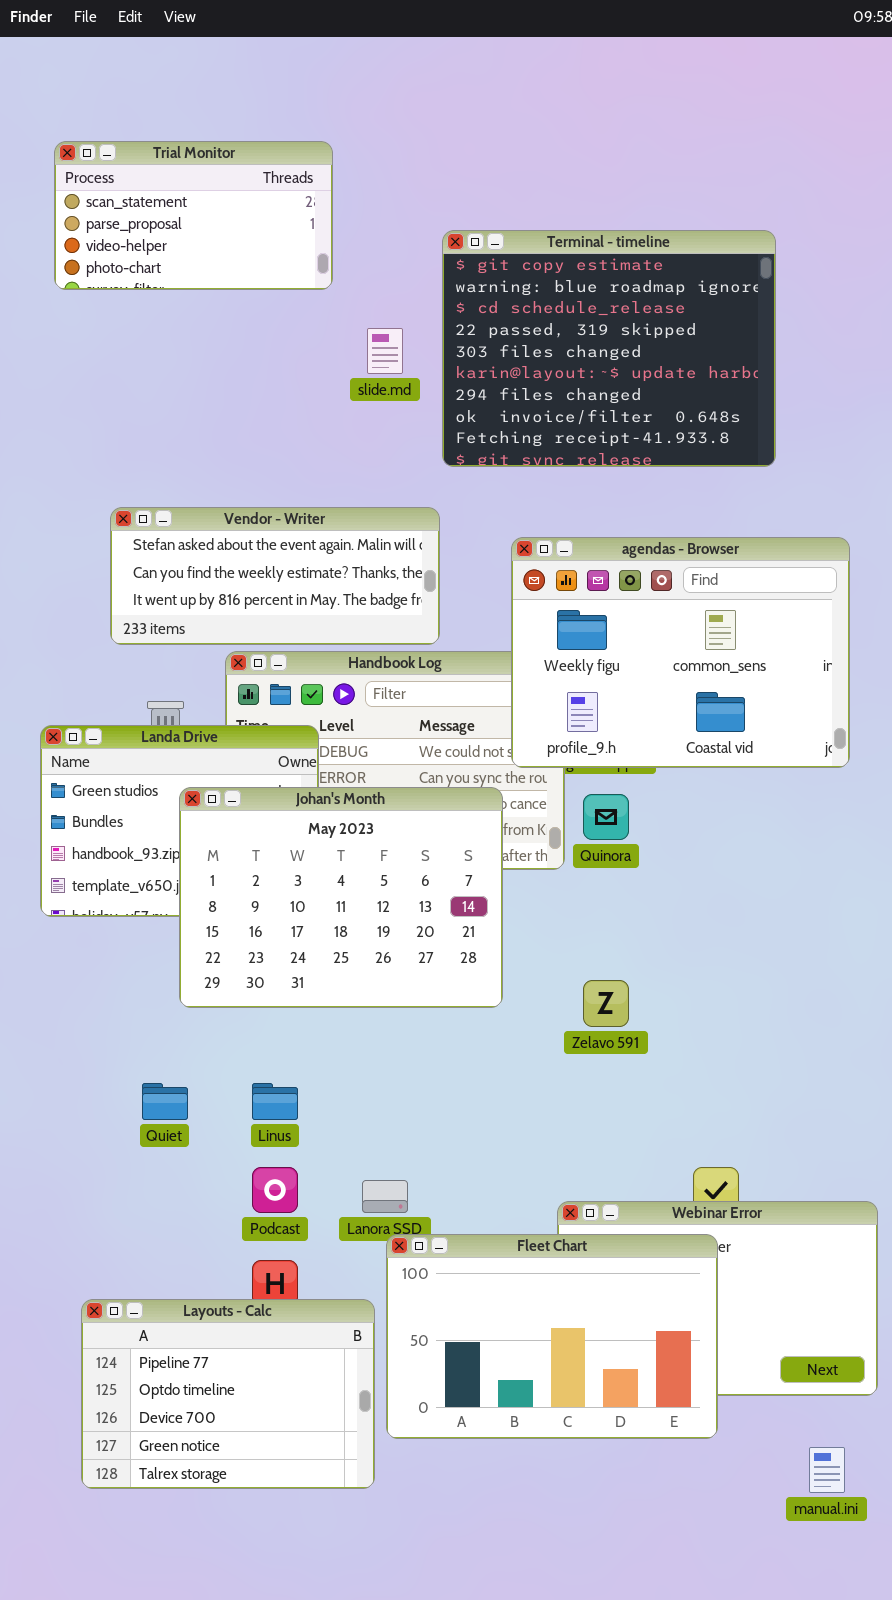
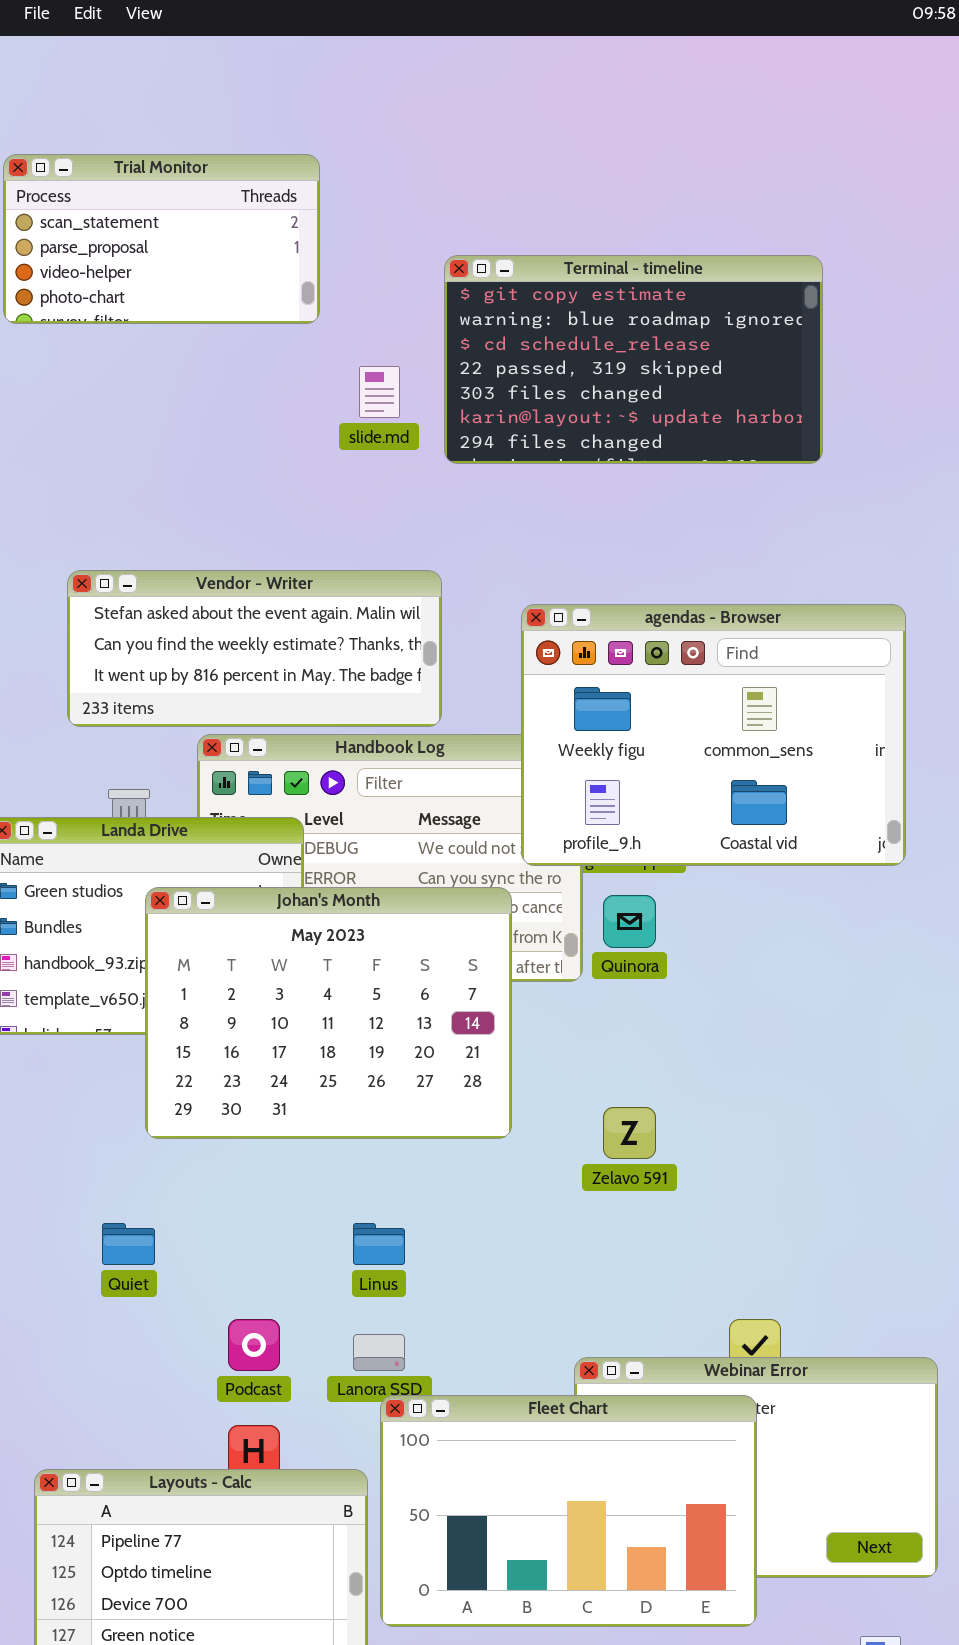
Terminal - timeline: [442,230,776,467] -> [444,255,823,464], resized
Linus: [252,1083,298,1120] -> [353,1223,405,1265], moved

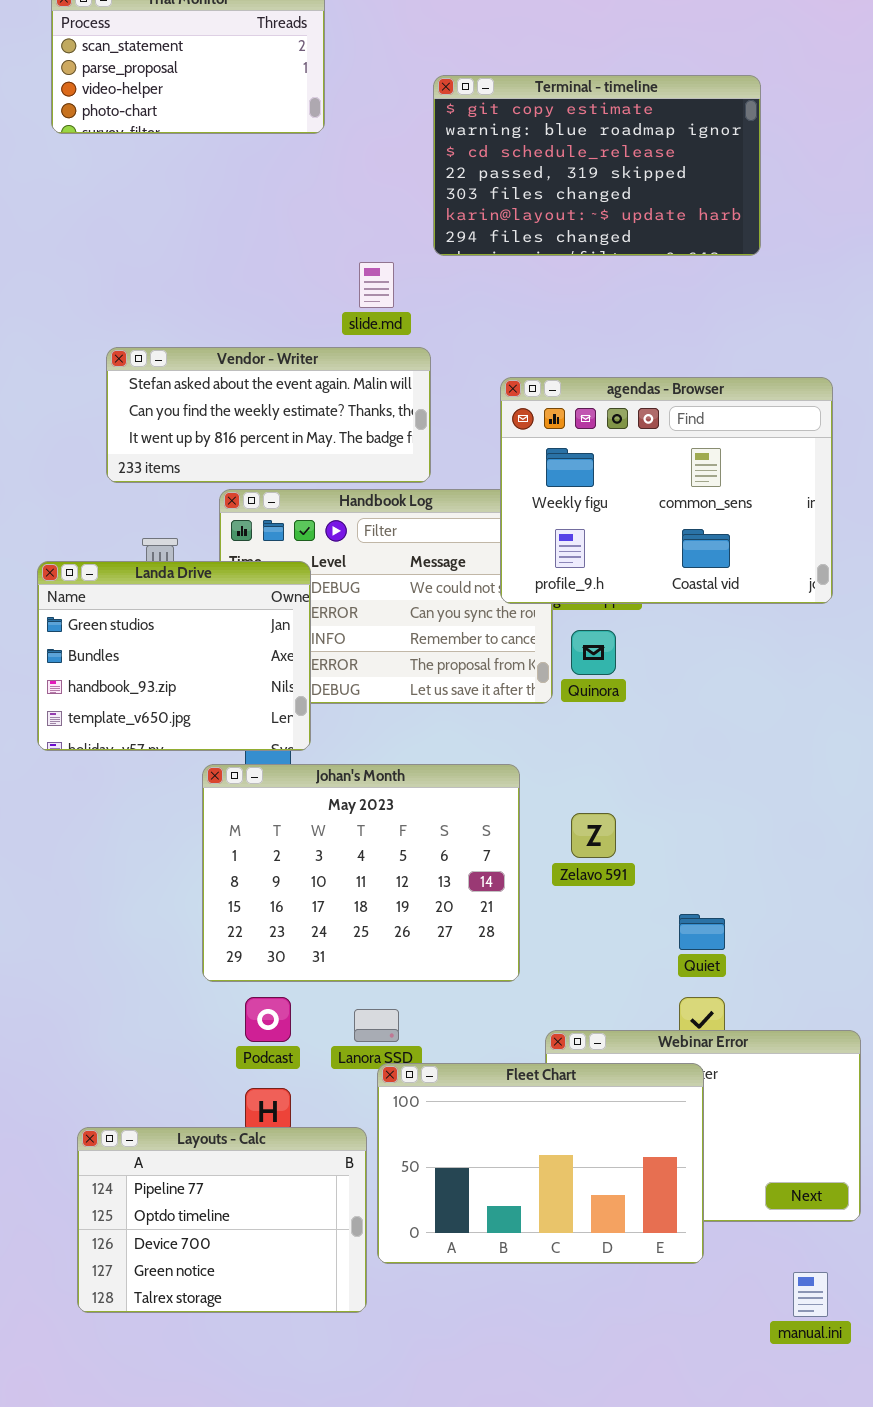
slide.md: [359,366,400,418] -> [359,262,394,308], moved
Johan's Month: [145,887,512,1139] -> [202,764,520,982], moved
Quiet: [102,1223,155,1265] -> [679,914,725,950], moved

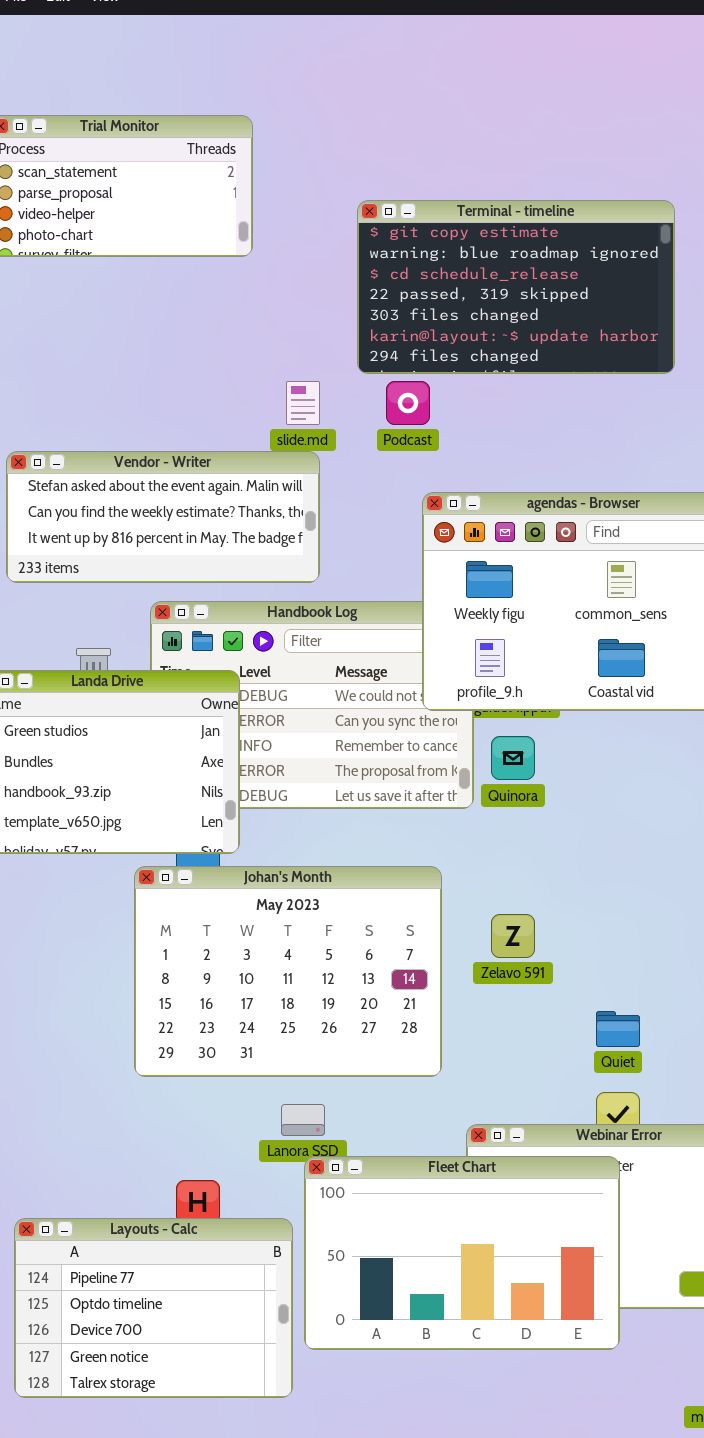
Vendor - Writer: [106,347,431,483] -> [6,451,320,583], moved
Podcast: [245,997,291,1042] -> [386,381,430,425], moved

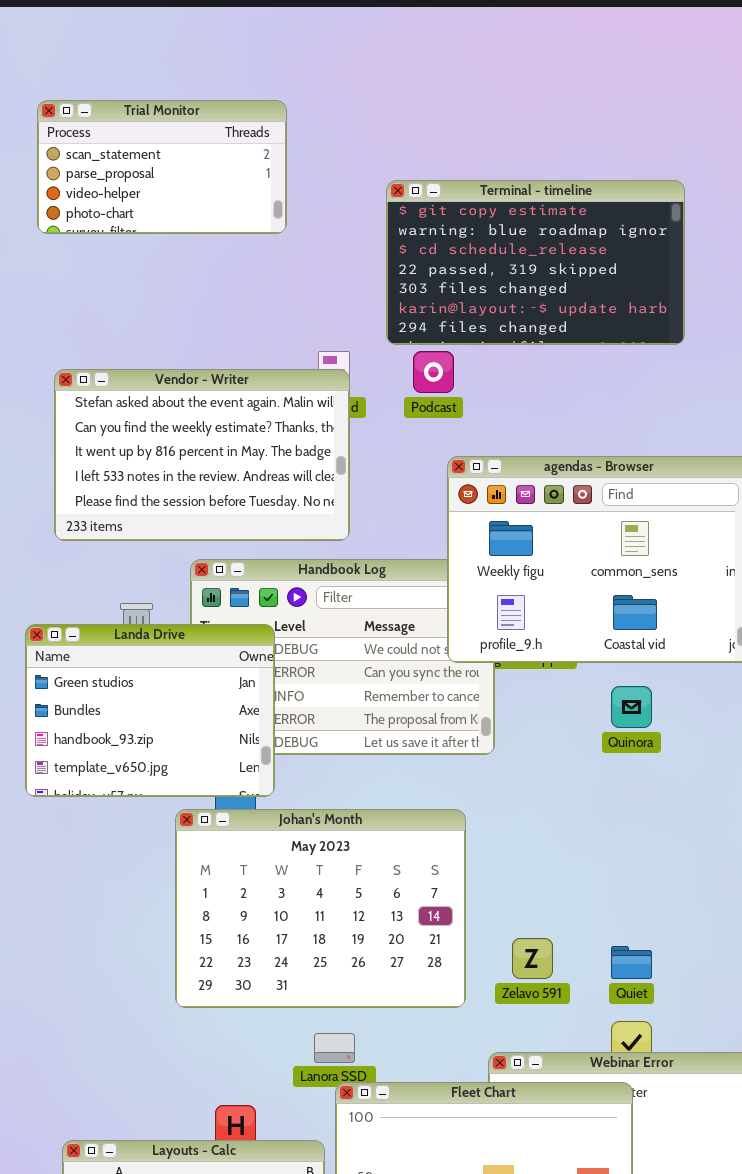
Vendor - Writer: [6,451,320,583] -> [54,369,350,541], resized
Quinora: [491,736,535,780] -> [611,686,652,728], moved
Zelavo 591: [491,914,535,958] -> [512,938,553,979], moved

